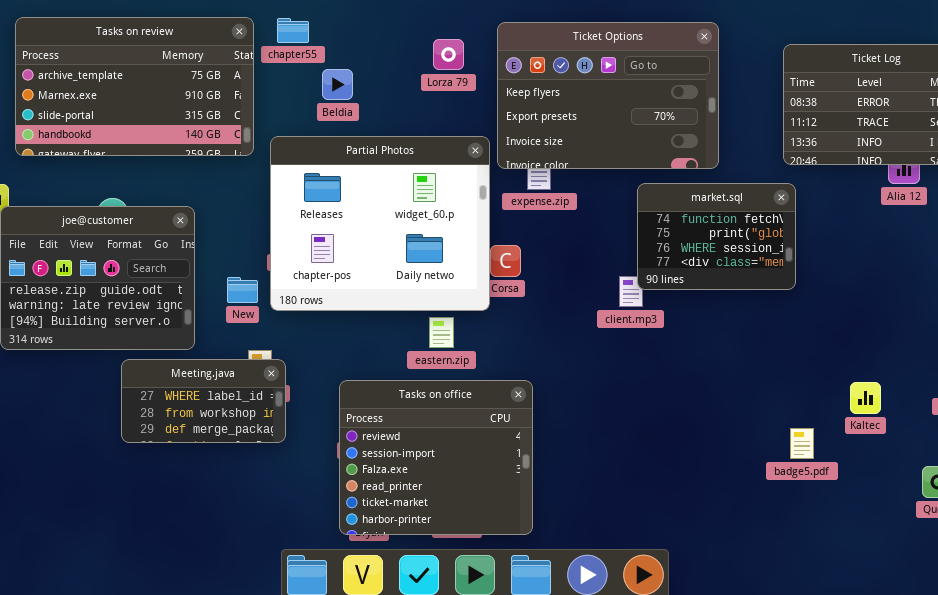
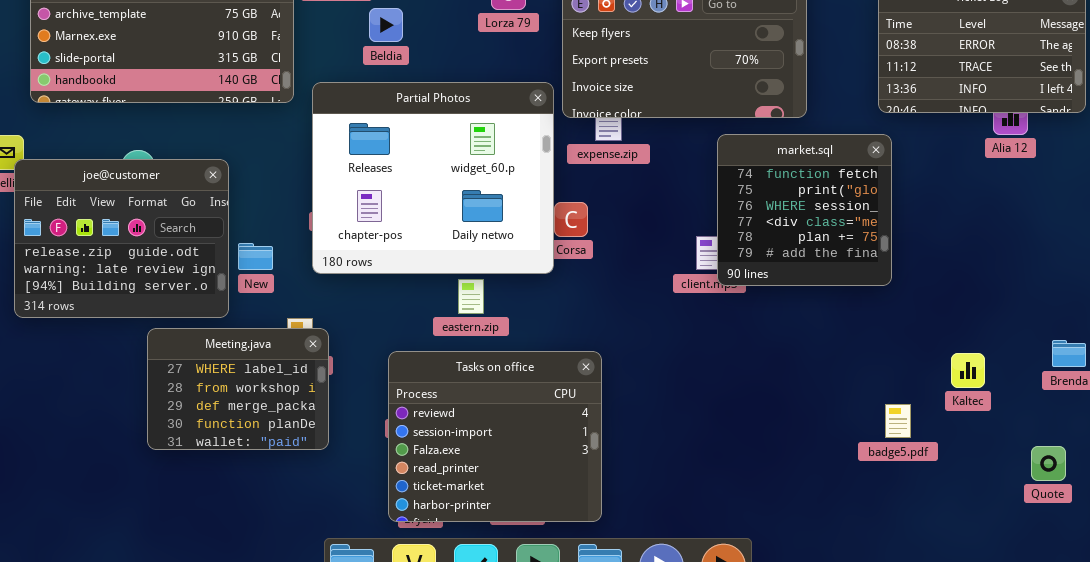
market.sql: [637,183,796,290] -> [717,134,892,286], resized
New: [227,277,258,303] -> [238,243,273,270], moved
eastern.zip: [429,317,454,348] -> [458,279,484,314], moved
Meeting.java: [121,359,286,443] -> [147,328,329,450], resized

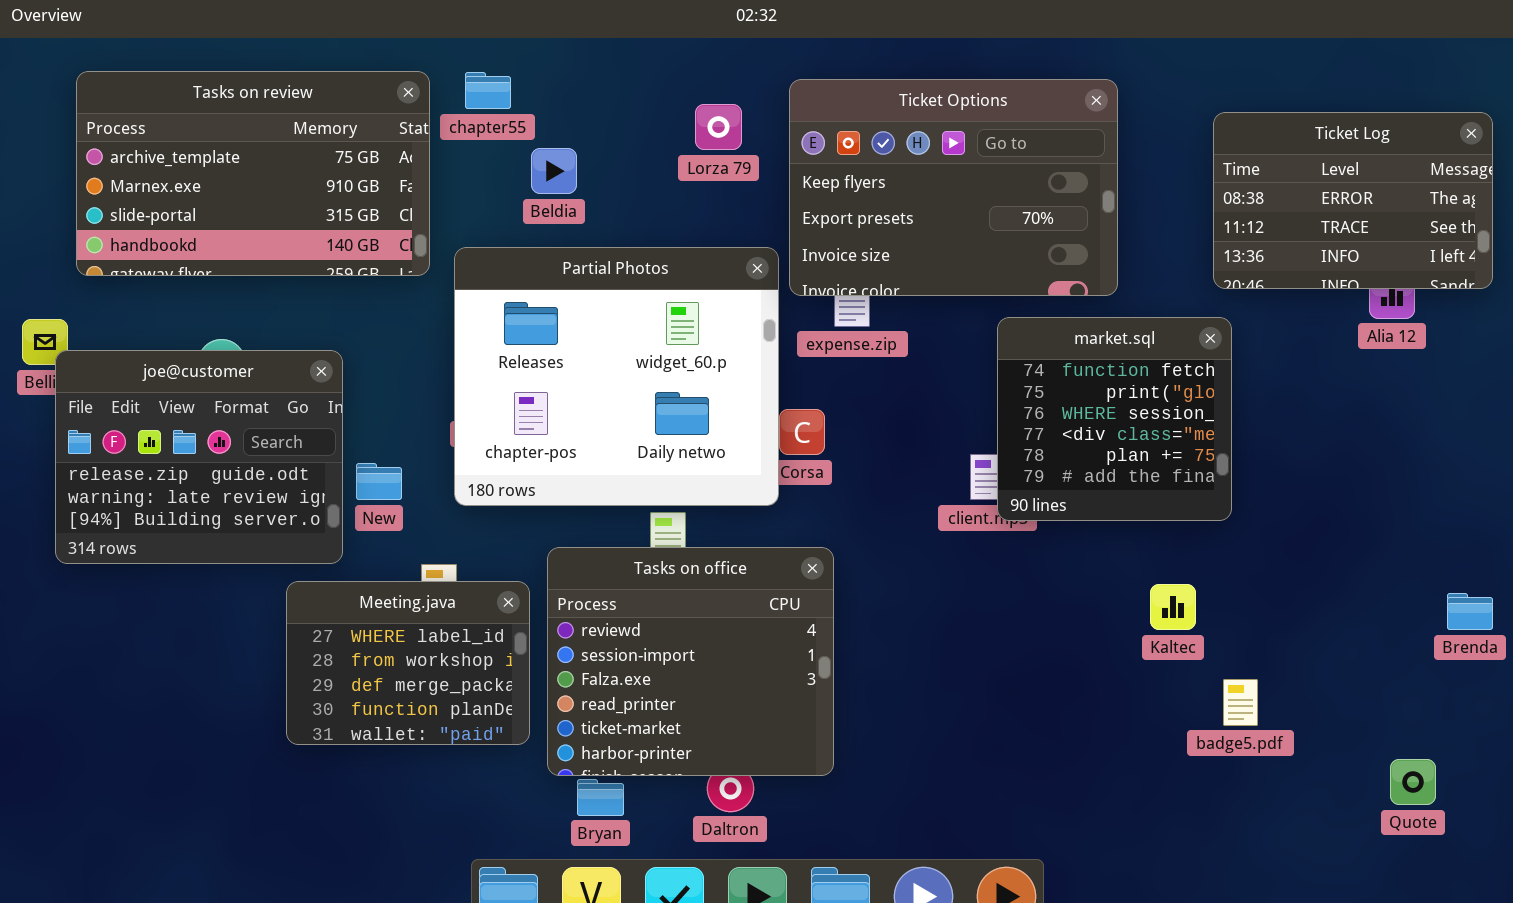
Meeting.java: [147,328,329,450] -> [286,581,530,745], moved
Tasks on office: [388,351,602,522] -> [547,547,834,776], moved
Kaltec: [951,353,985,388] -> [1150,584,1196,630], moved
Quote: [1031,446,1066,481] -> [1390,759,1436,805], moved

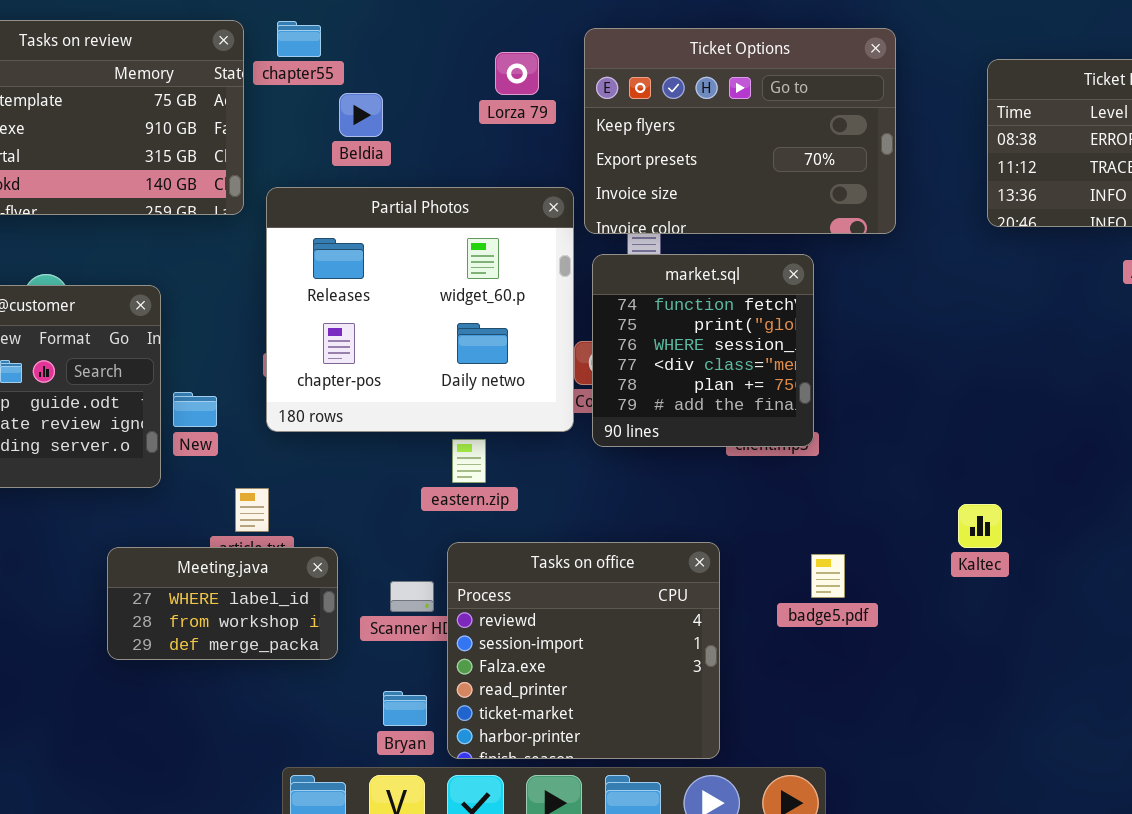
market.sql: [997,317,1232,521] -> [592,254,814,447], moved
Tasks on office: [547,547,834,776] -> [447,542,720,759], moved
Meeting.java: [286,581,530,745] -> [107,547,338,660], resized
Kaltec: [1150,584,1196,630] -> [958,504,1002,548], moved
badge5.pdf: [1223,679,1258,726] -> [811,554,845,598], moved

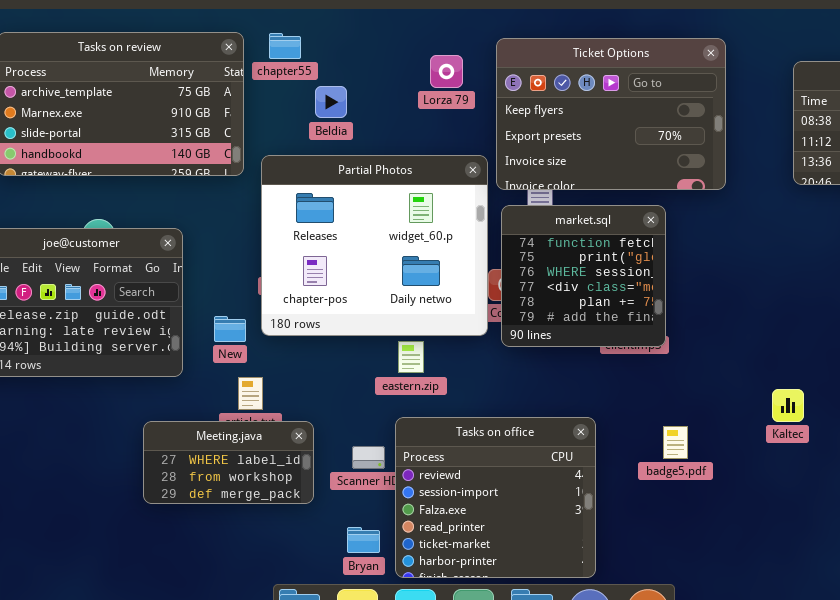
New: [173,392,217,427] -> [214,316,246,342], moved

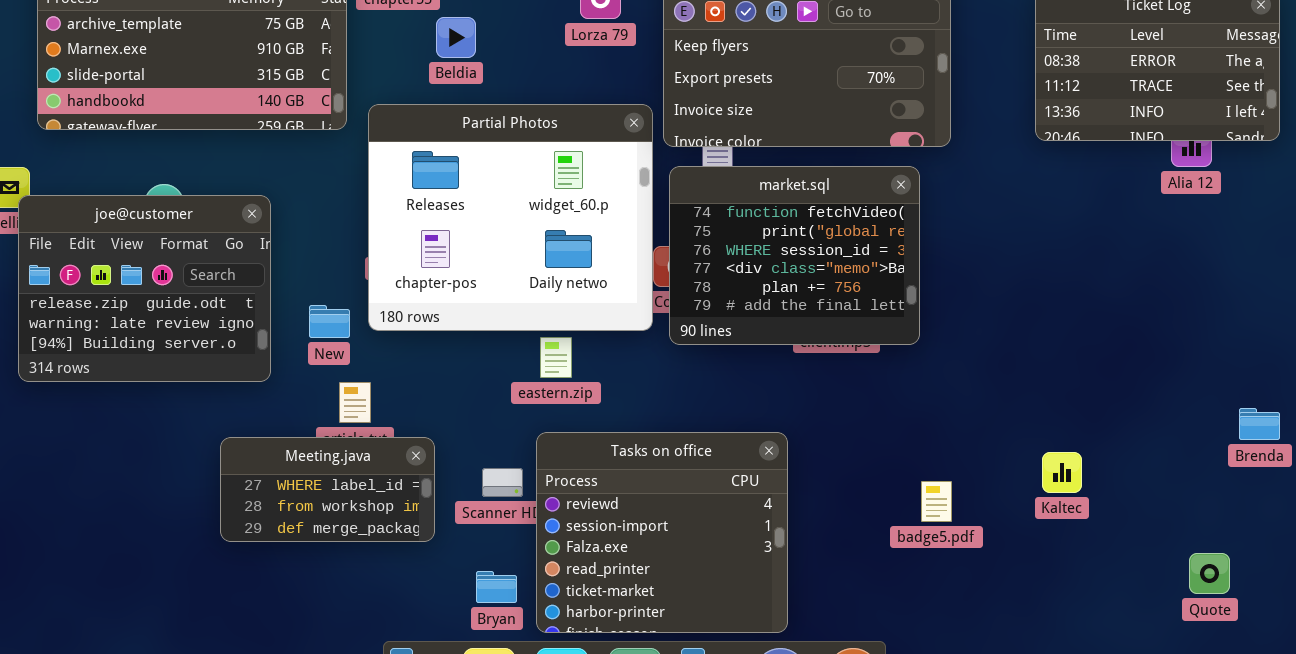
market.sql: [501,205,666,347] -> [669,166,920,345], resized
Kaltec: [772,389,804,422] -> [1042,452,1082,493], moved
badge5.pdf: [663,426,688,459] -> [921,481,952,522], moved

